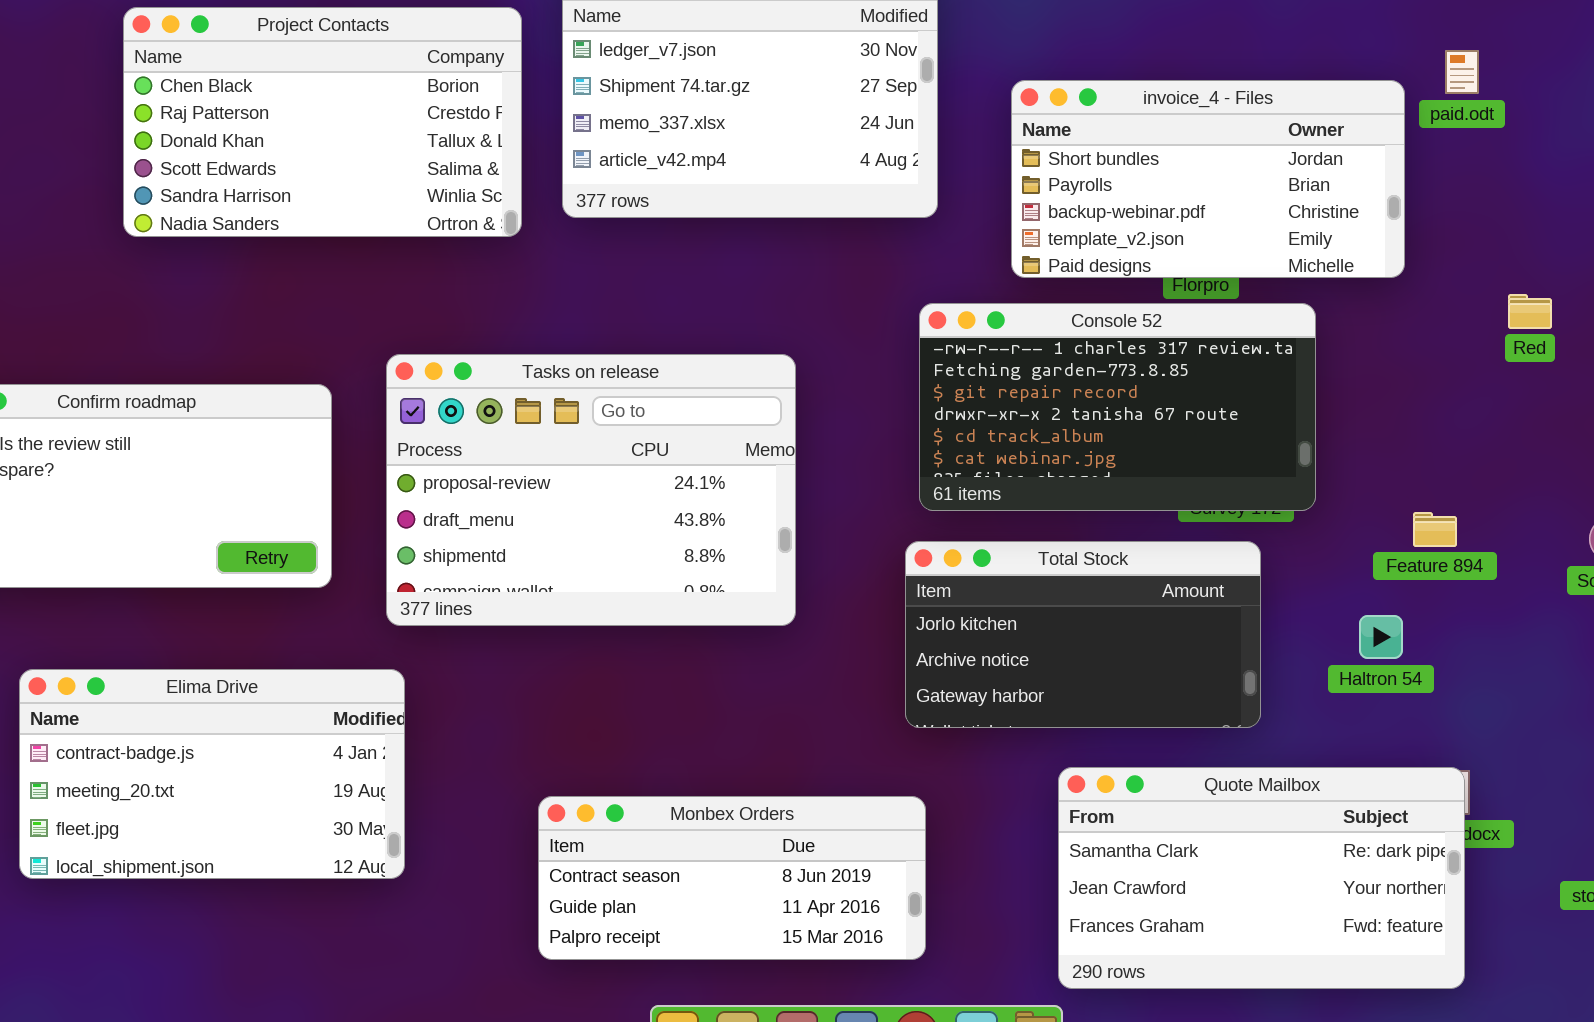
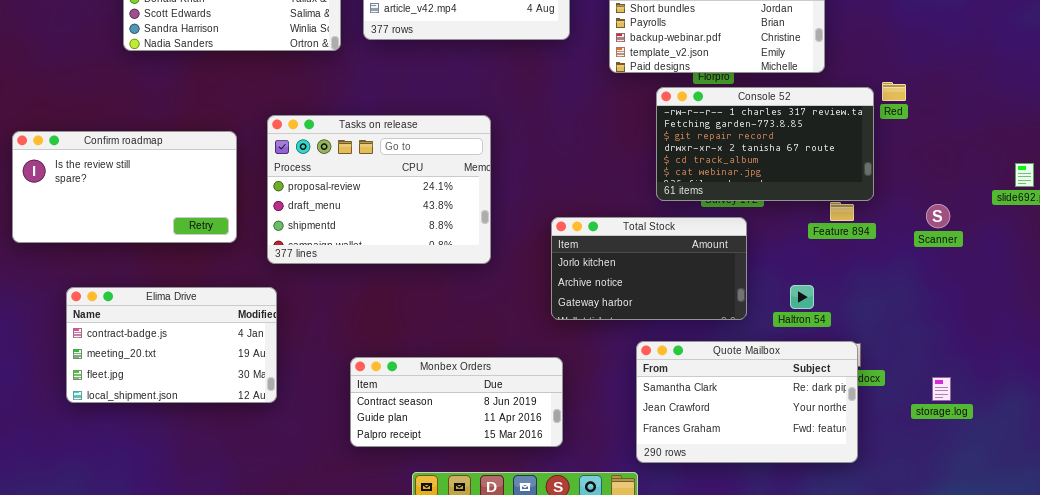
Console 52: [919,303,1316,511] -> [656,87,874,201], moved
Haltron 54: [1359,615,1403,659] -> [790,285,814,309], moved

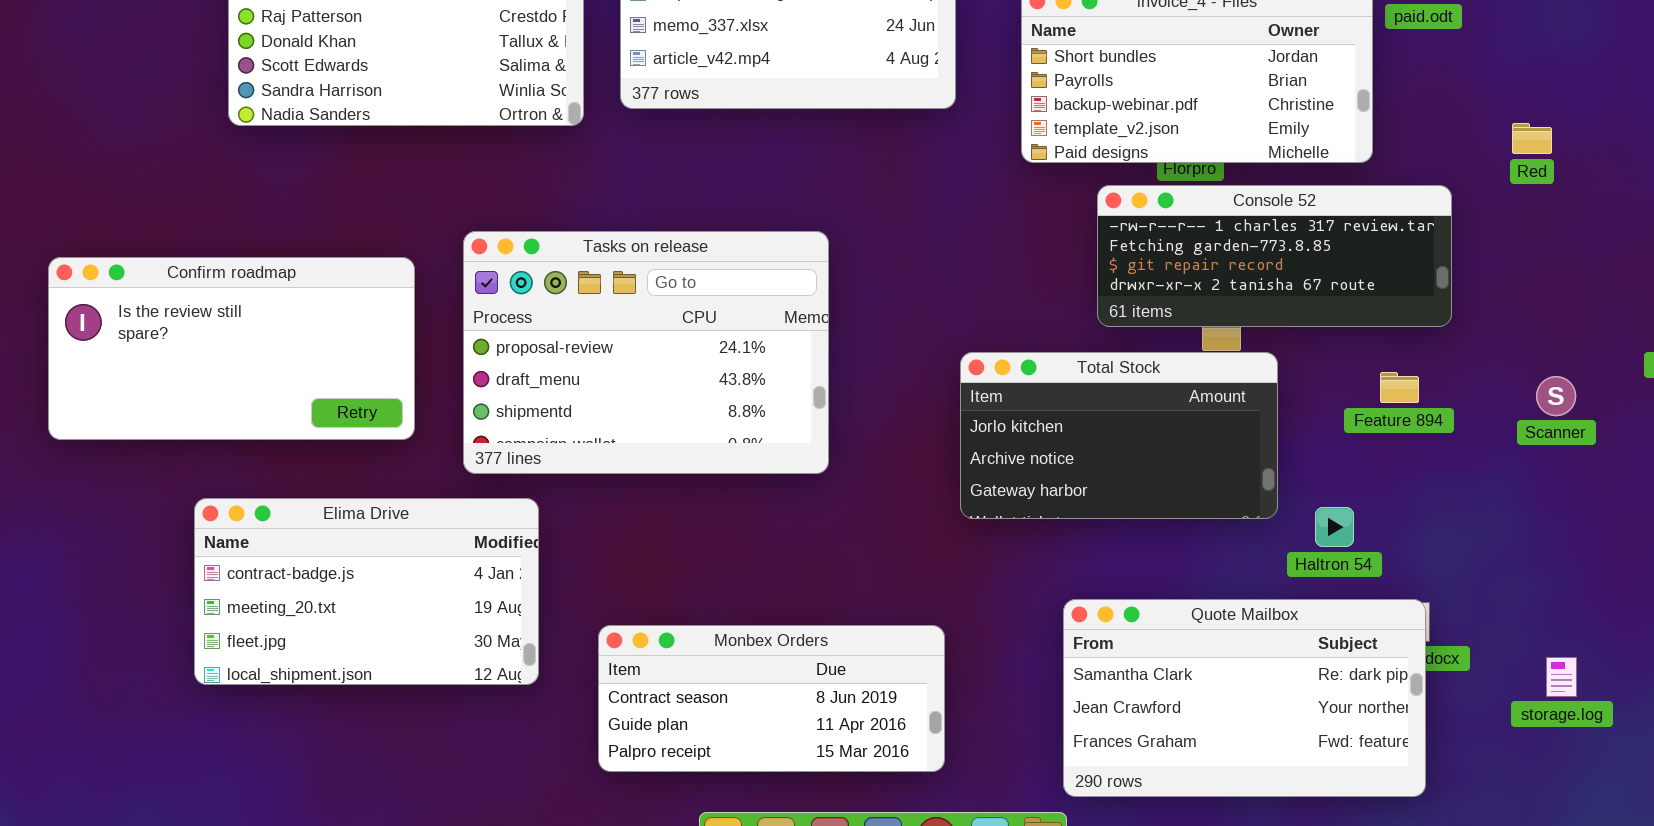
Red: [882,82,906,101] -> [1512,123,1552,154], moved
Console 52: [656,87,874,201] -> [1097,185,1452,327], resized
Total Stock: [551,217,747,320] -> [960,352,1278,519], moved
Elima Drive: [66,287,277,403] -> [194,498,539,685], moved

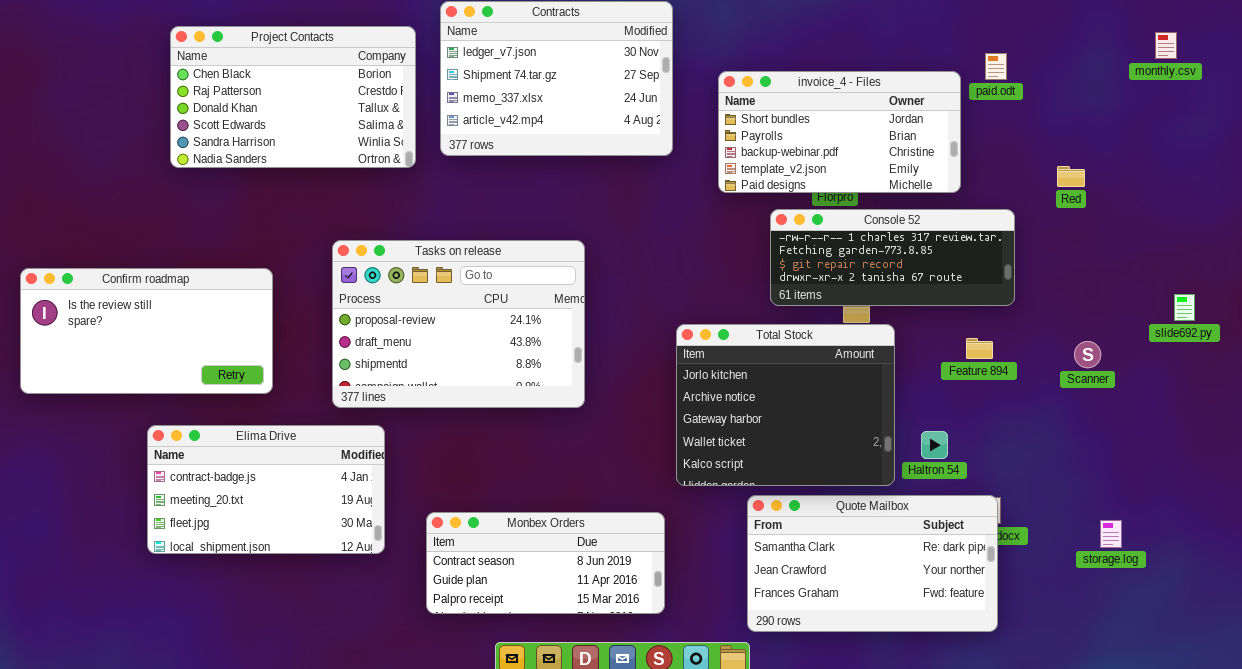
Confirm roadmap: [48,257,415,440] -> [20,268,273,394], moved
Total Stock: [960,352,1278,519] -> [676,324,895,486], resized
storage.log: [1546,657,1577,697] -> [1100,520,1122,548], moved

